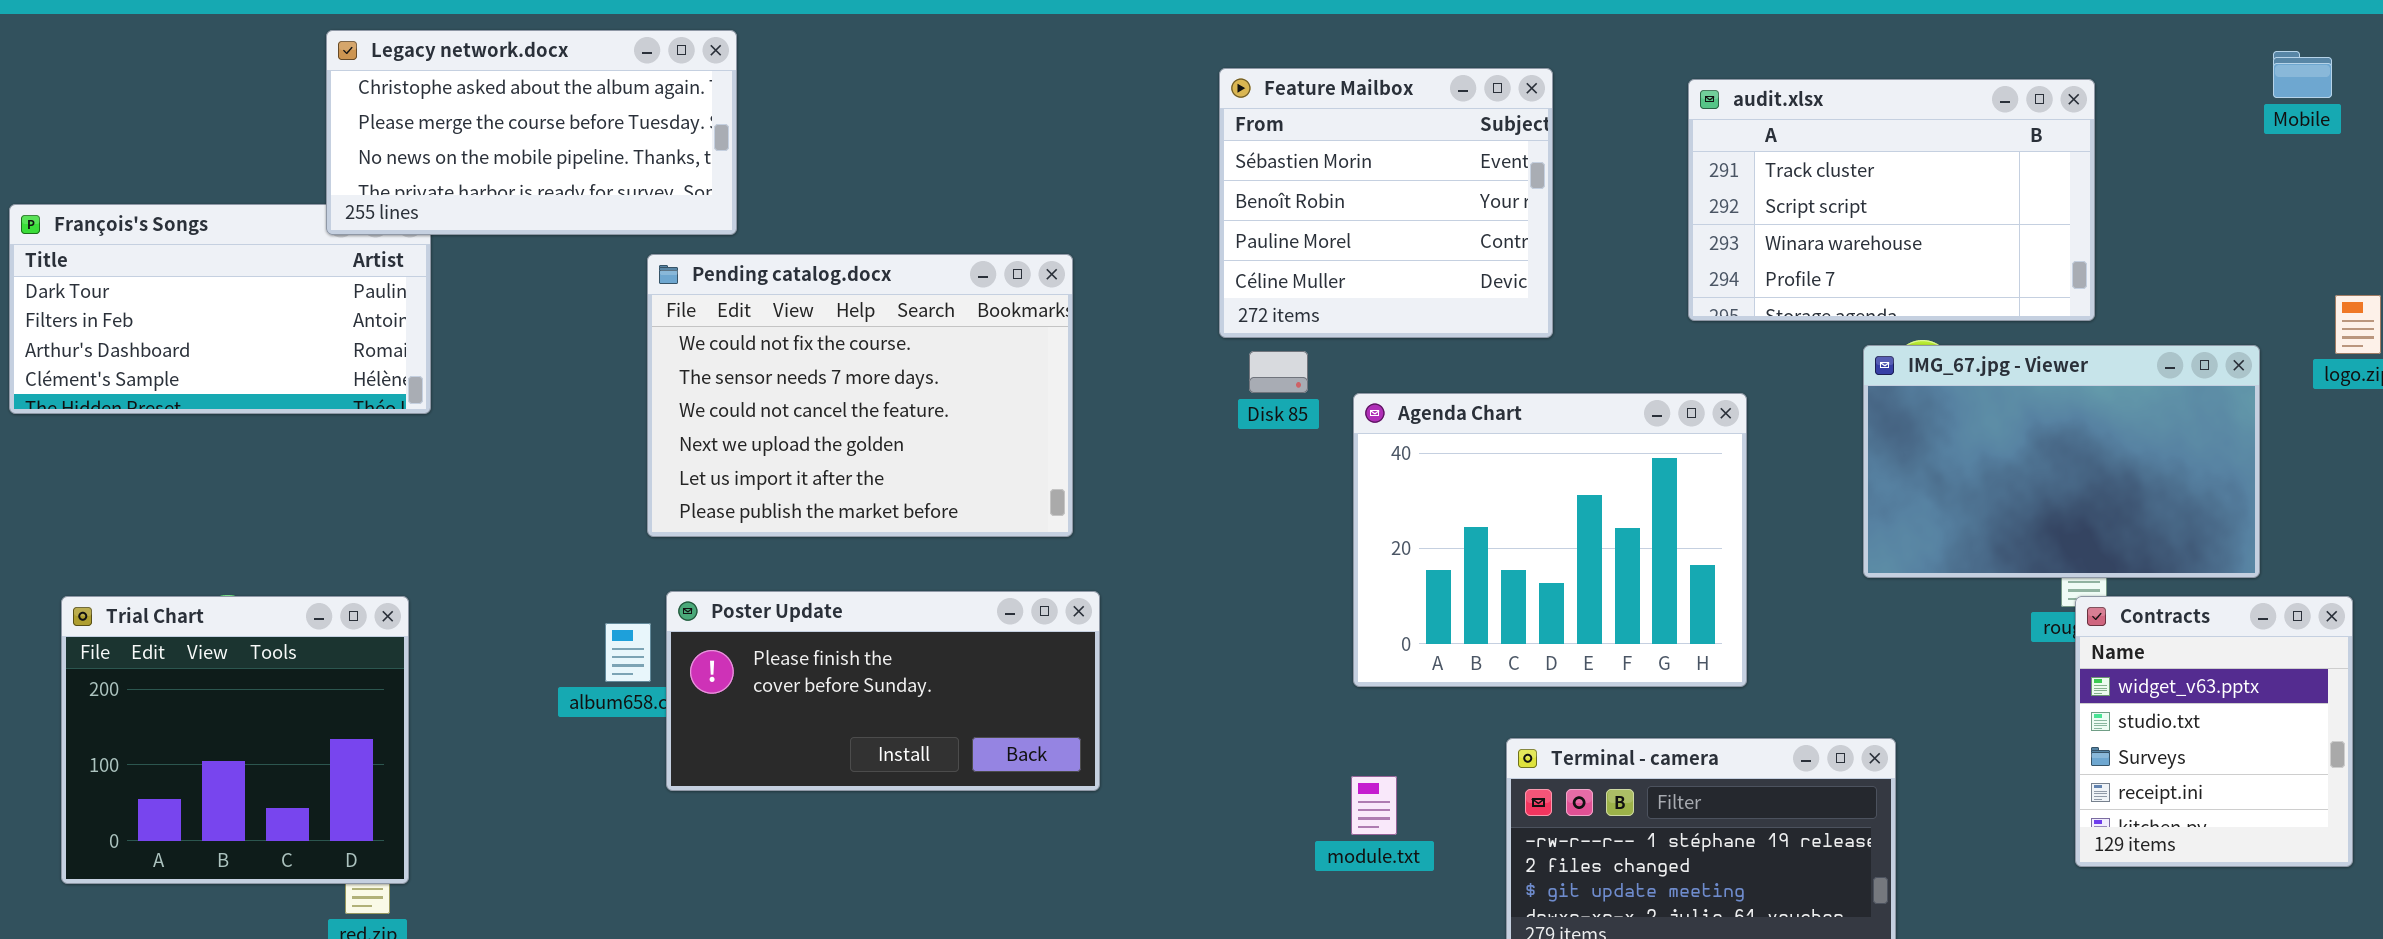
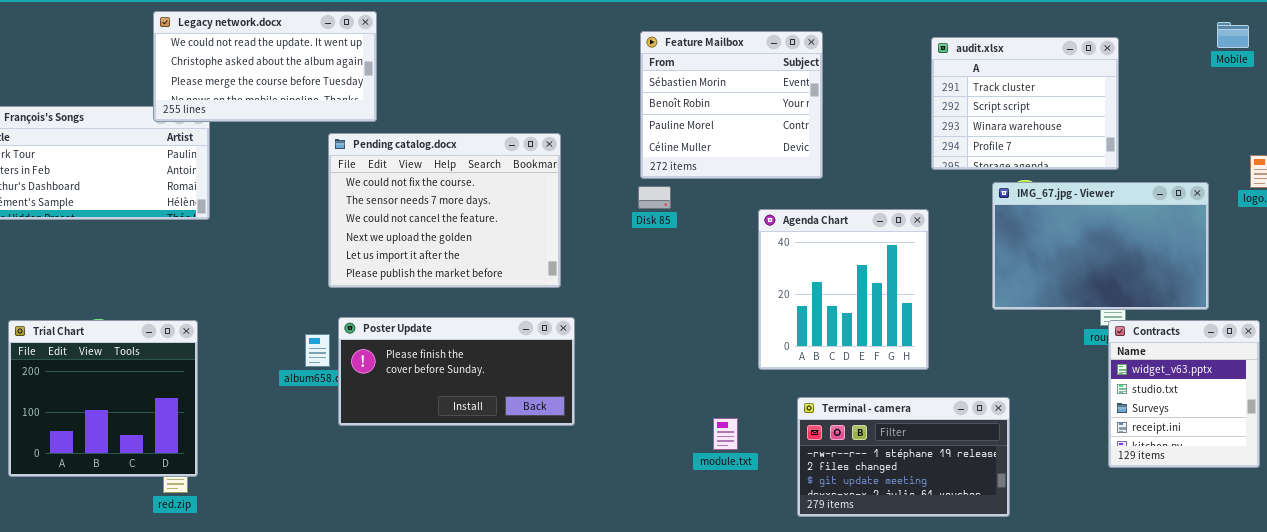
Legacy network.docx: [326,30,737,235] -> [153,11,377,122], scrolled up 1 row
audit.xlsx: [1688,79,2095,321] -> [931,37,1119,170], resized
Disk 85: [1249,351,1308,393] -> [638,186,671,209], moved
Agenda Chart: [1353,393,1747,687] -> [758,209,929,370], resized

